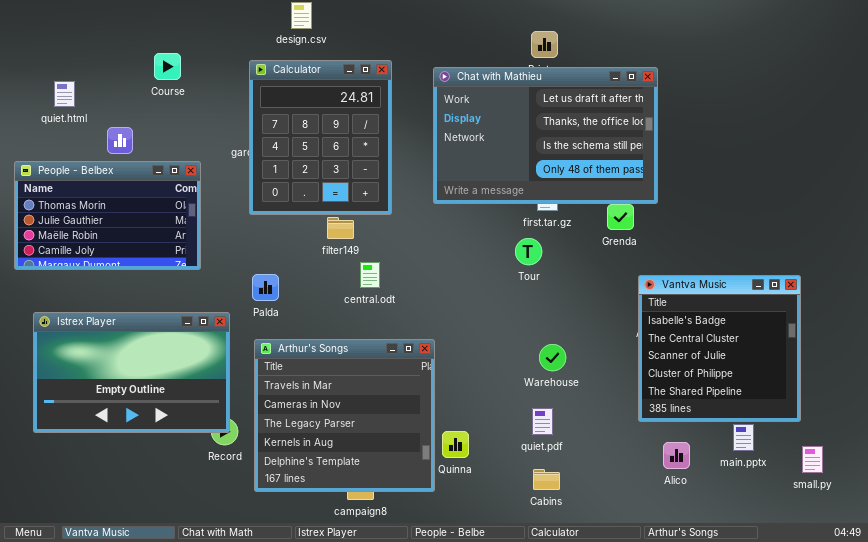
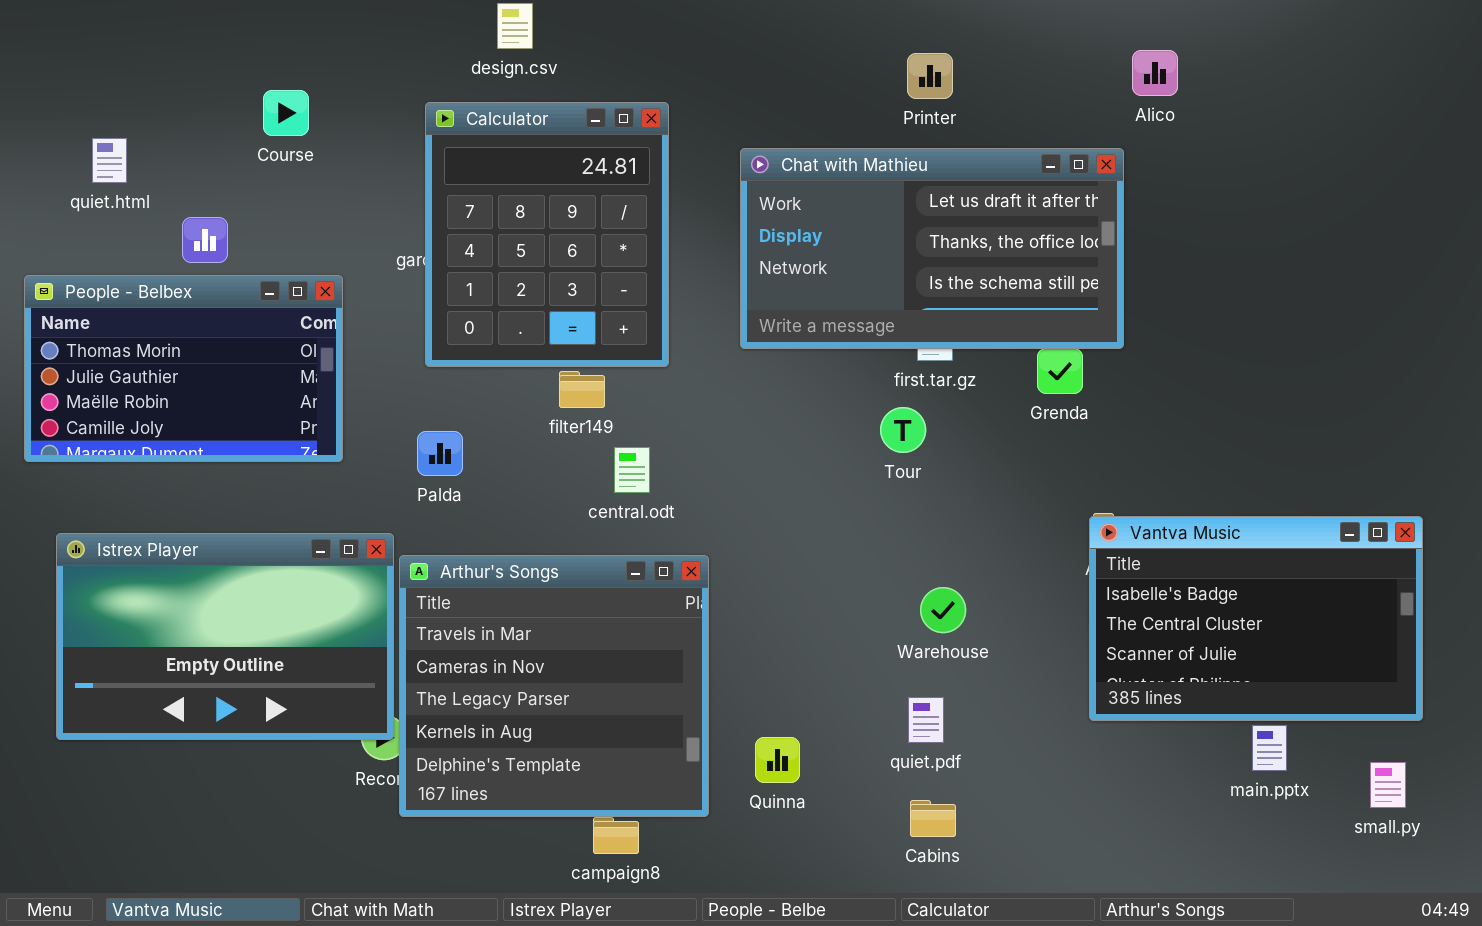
Chat with Mathieu: [433,67,658,204] -> [740,148,1124,349], resized
Palda: [252,274,279,301] -> [417,431,463,476], moved
Vantva Music: [638,275,801,422] -> [1089,516,1423,721], resized
Arthur's Songs: [254,339,435,492] -> [399,555,709,817], moved
Alico: [663,442,690,469] -> [1132,50,1178,96], moved

